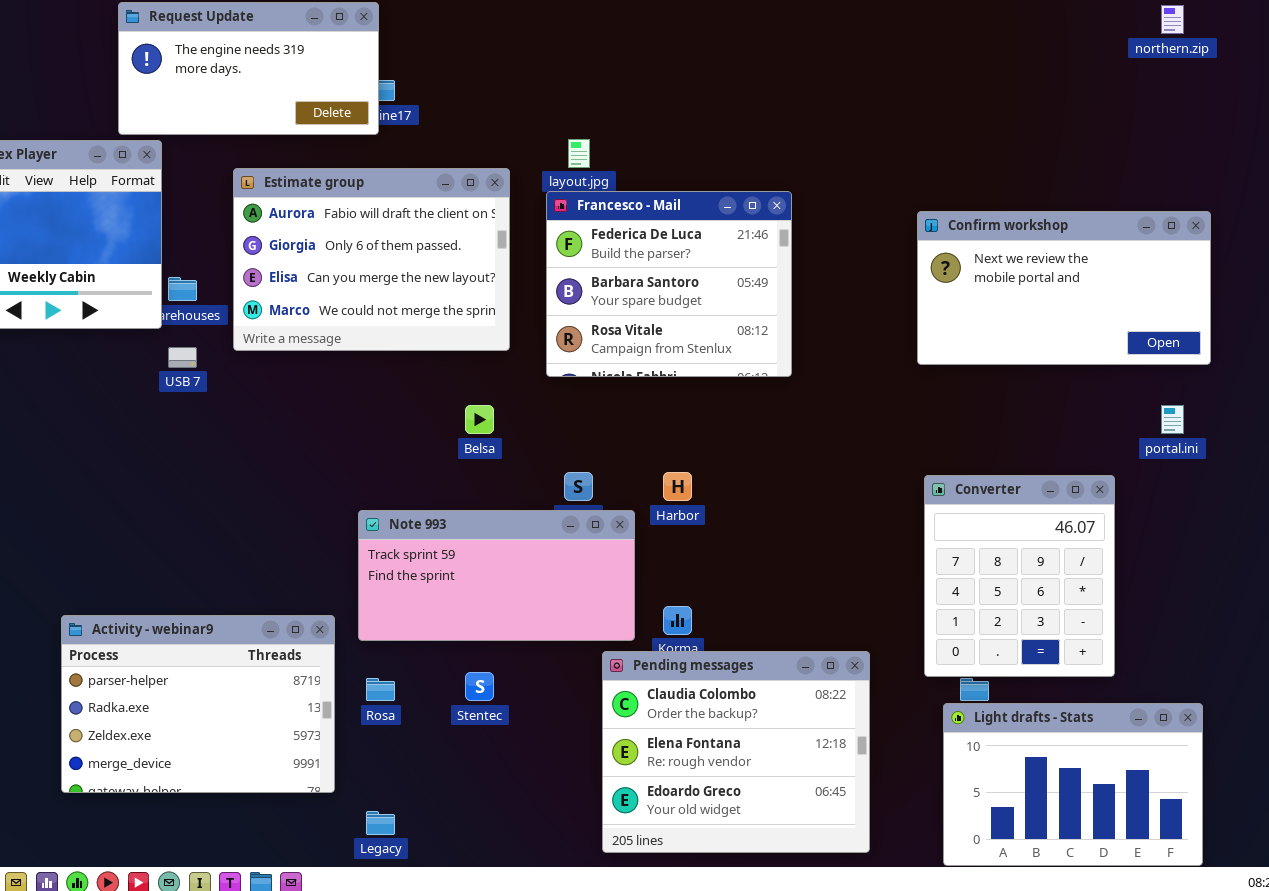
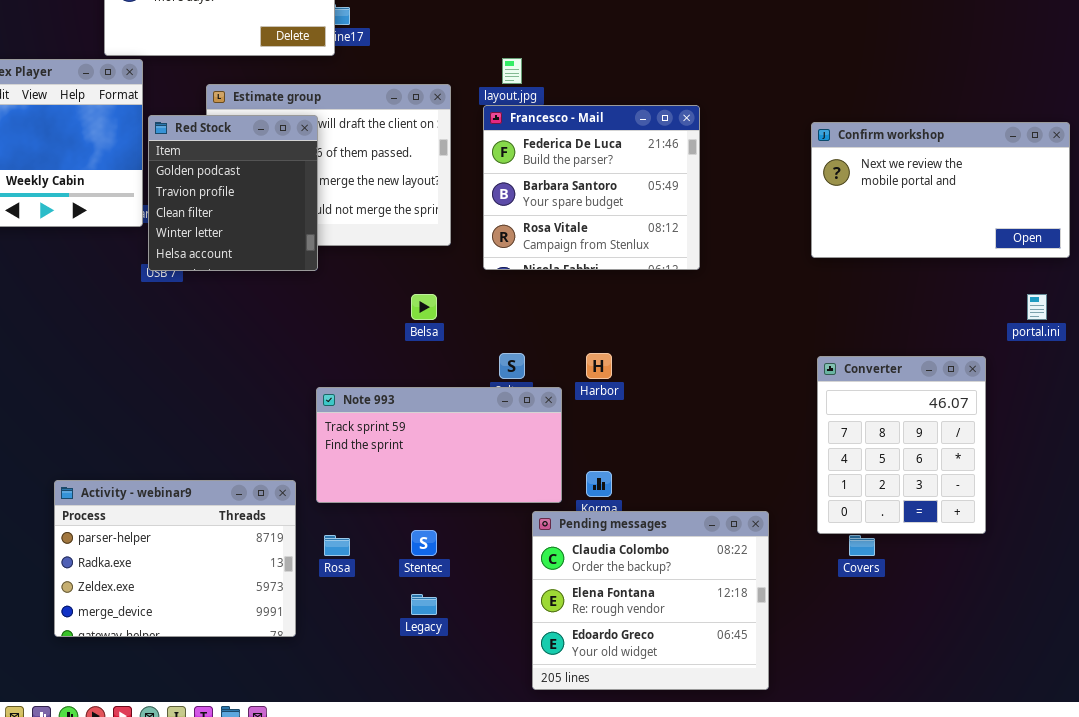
Red Stock: none -> [148,115,318,271], opened
Light drafts - Stats: [943,703,1203,866] -> none, closed
Legacy: [366,811,395,835] -> [411,594,437,615], moved

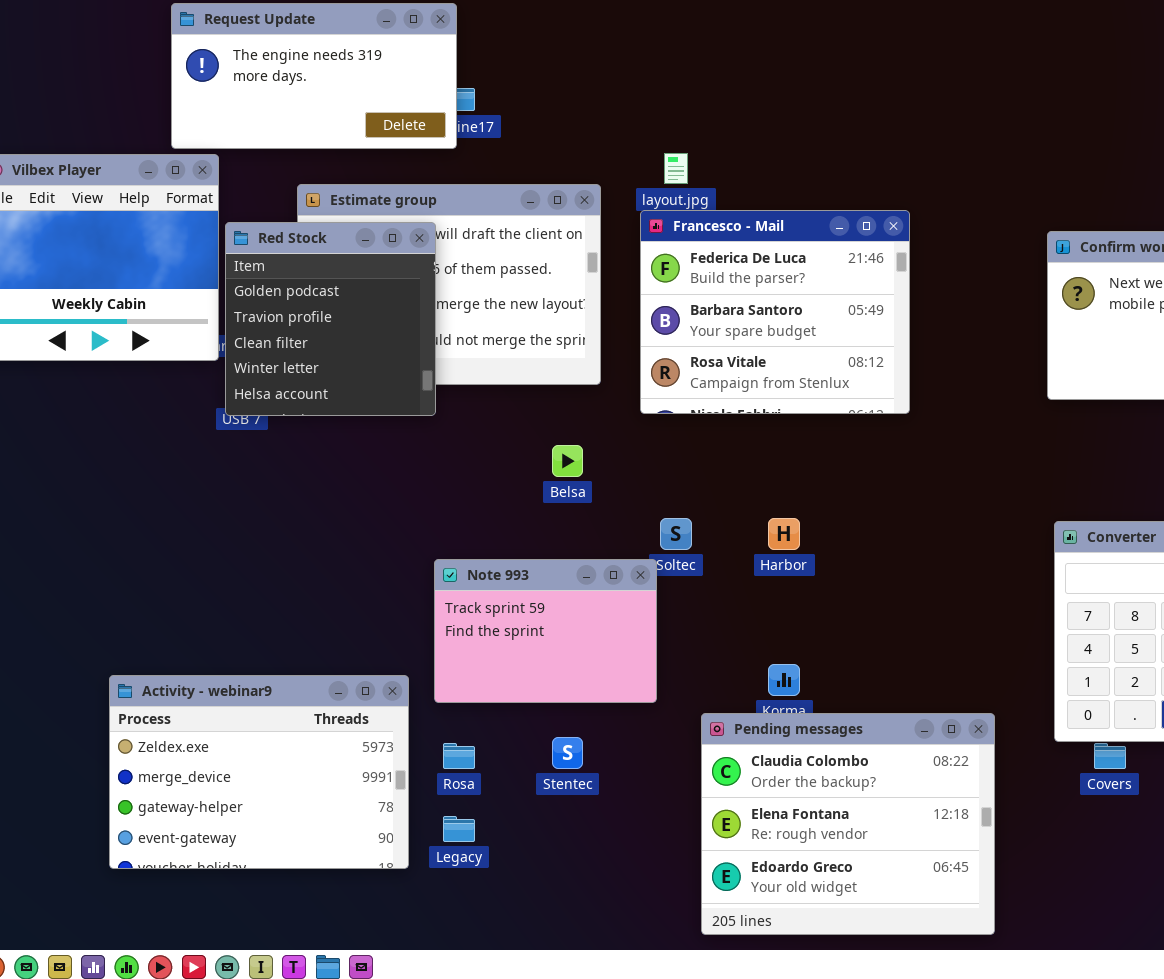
Note 993: [316,387,562,503] -> [434,559,657,703], resized
Activity - webinar9: [54,480,296,637] -> [109,675,409,869], scrolled down 2 rows
Legacy: [411,594,437,615] -> [443,816,475,842], moved

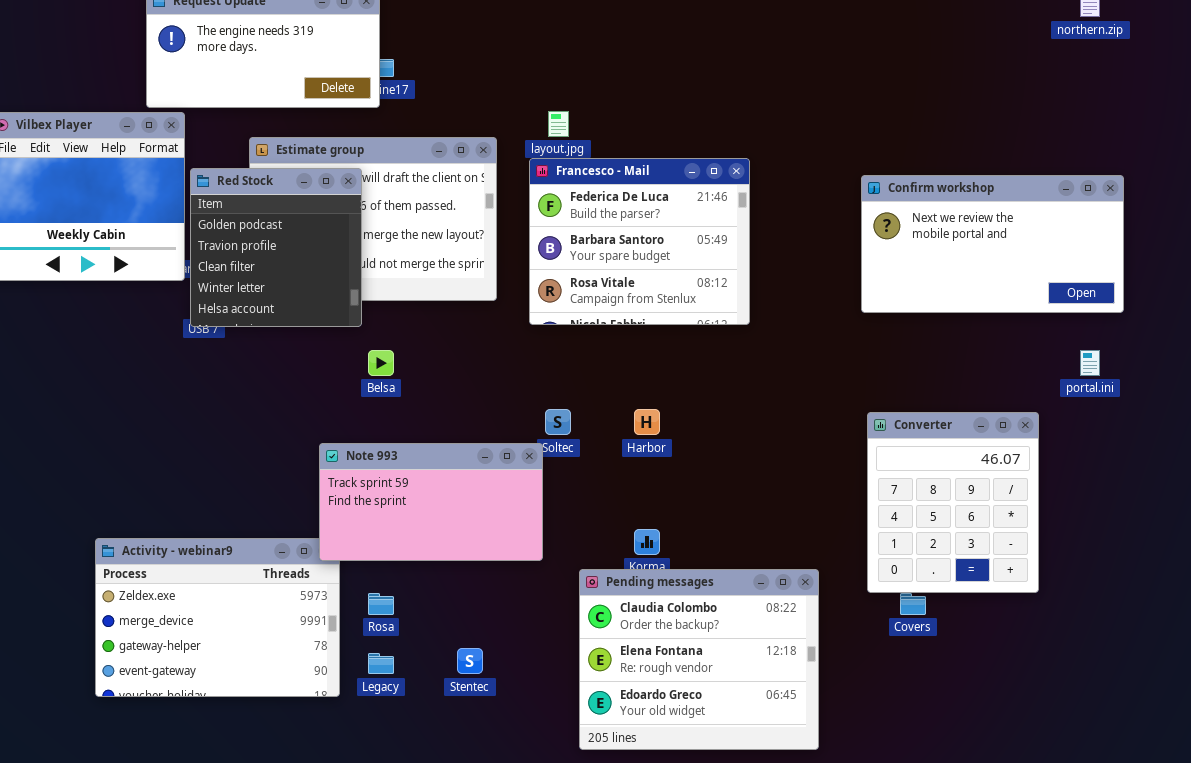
Belsa: [552,445,583,477] -> [368,350,394,376], moved
Note 993: [434,559,657,703] -> [319,443,543,561], resized
Stentec: [552,737,583,769] -> [457,648,483,674], moved

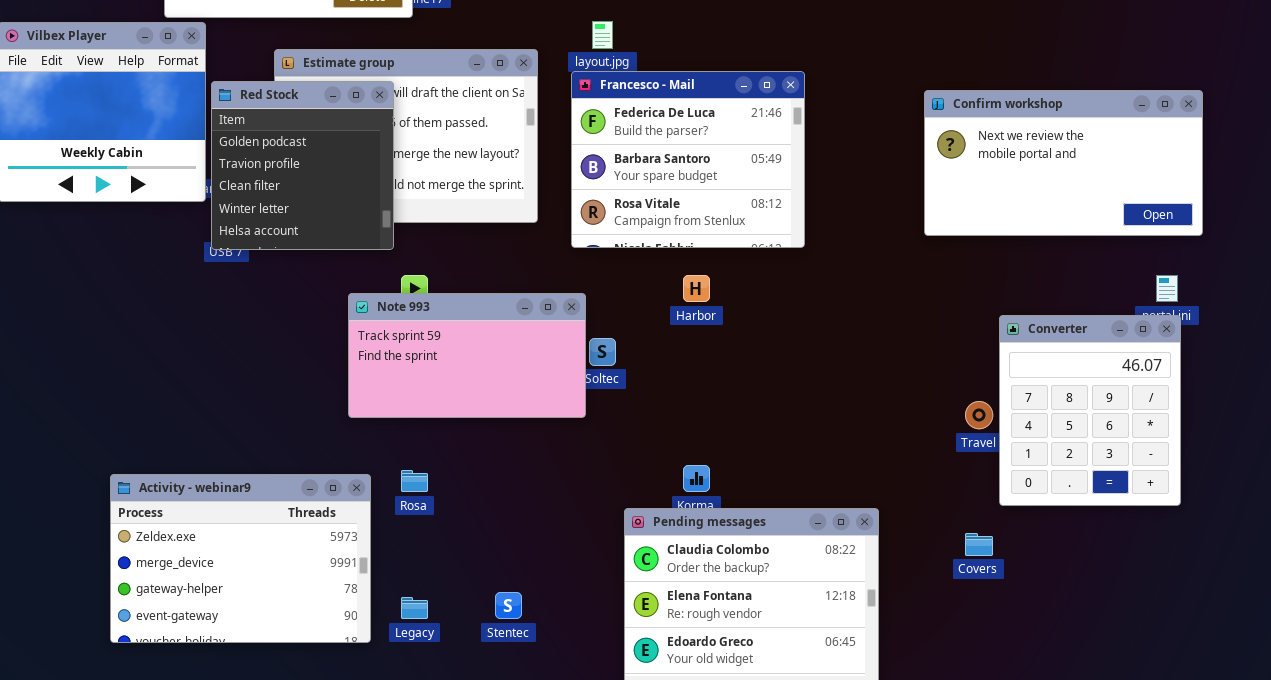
Harbor: [634,409,660,435] -> [683,275,710,302], moved
Converter: [867,412,1039,593] -> [999,315,1181,506], moved
Note 993: [319,443,543,561] -> [348,293,586,418], moved
Rosa: [368,593,394,615] -> [401,470,428,492], moved

